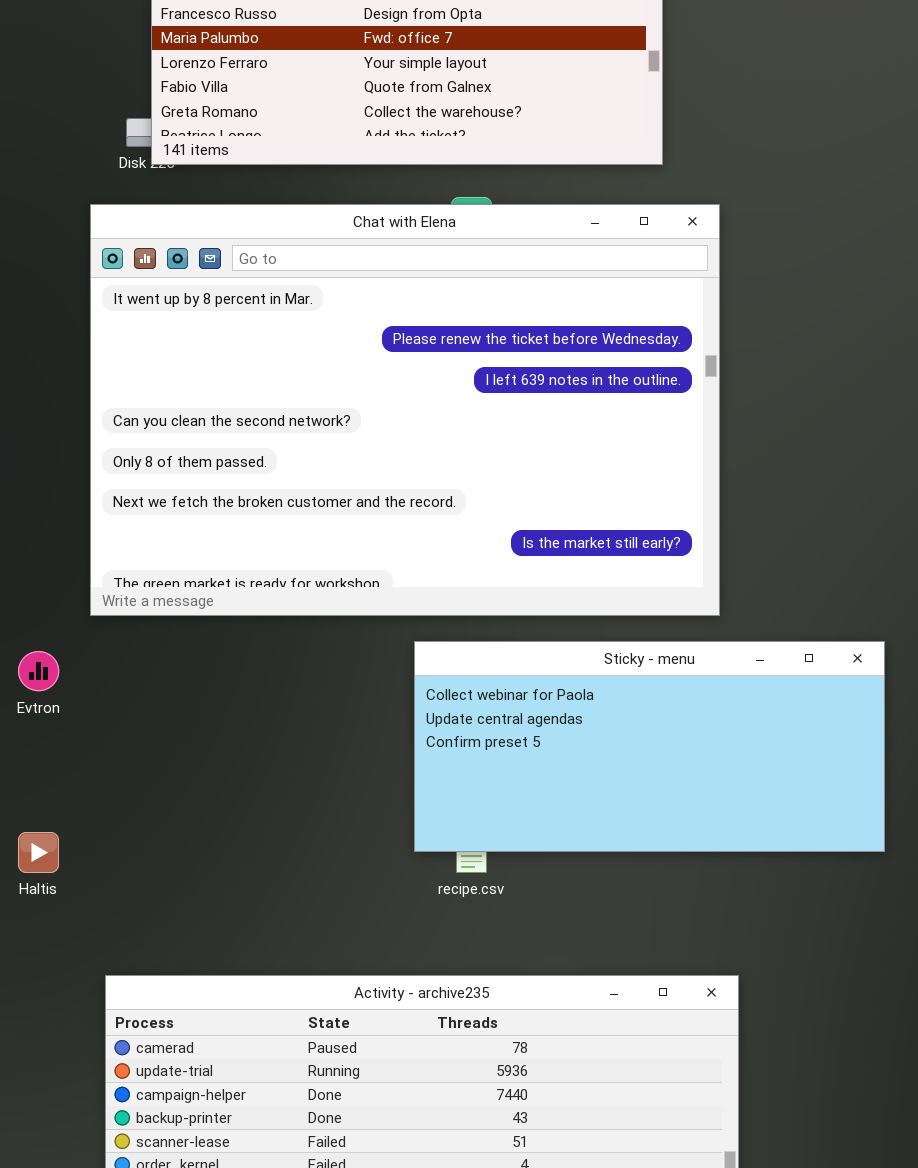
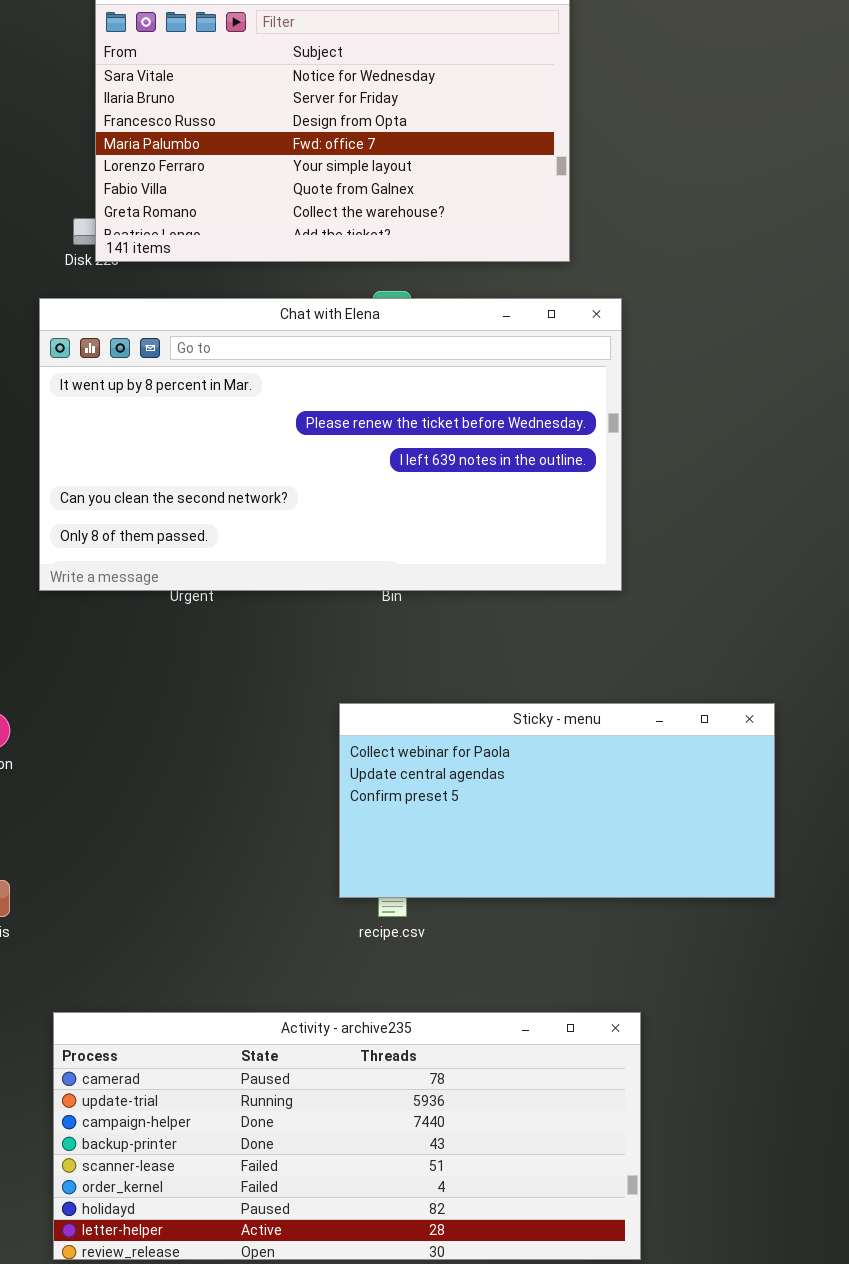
Chat with Elena: [90,204,720,616] -> [39,298,622,591], resized

